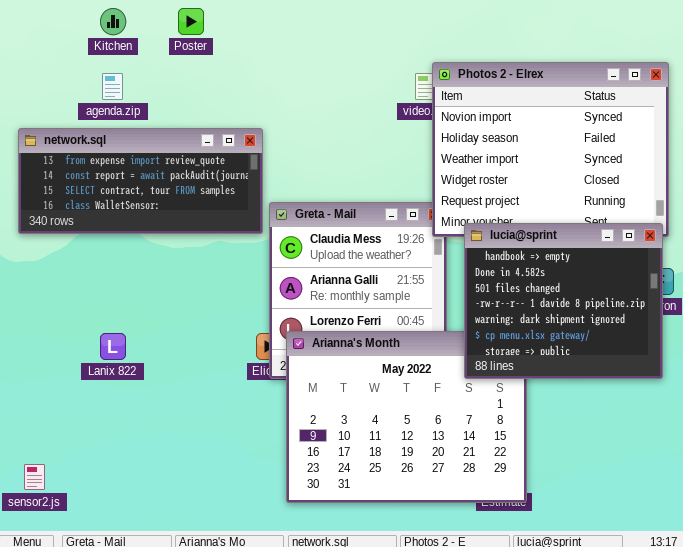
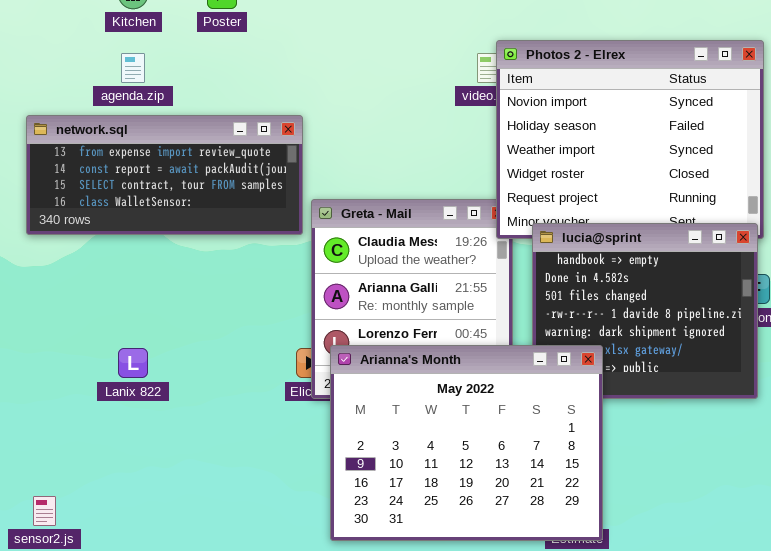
Arianna's Month: [286,331,527,503] -> [330,345,603,541], raised

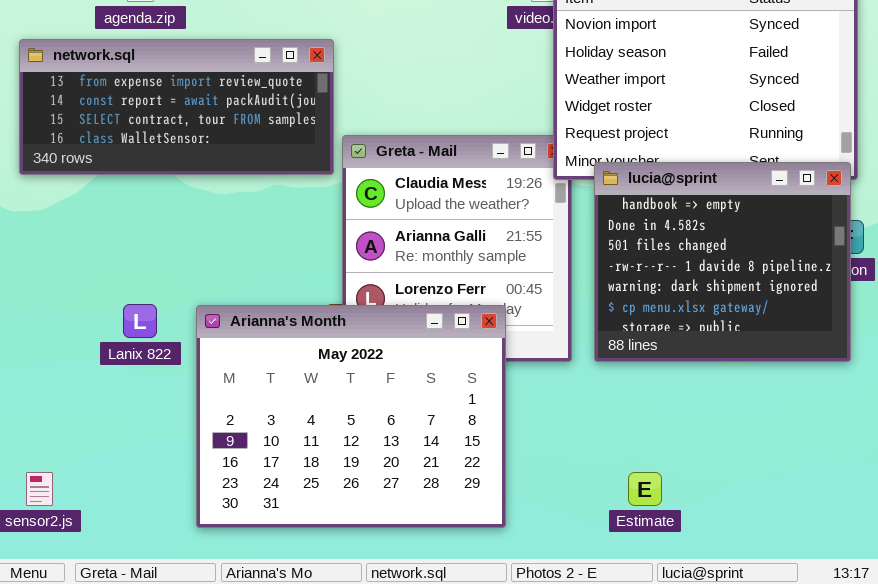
Arianna's Month: [330,345,603,541] -> [196,305,506,528], moved

